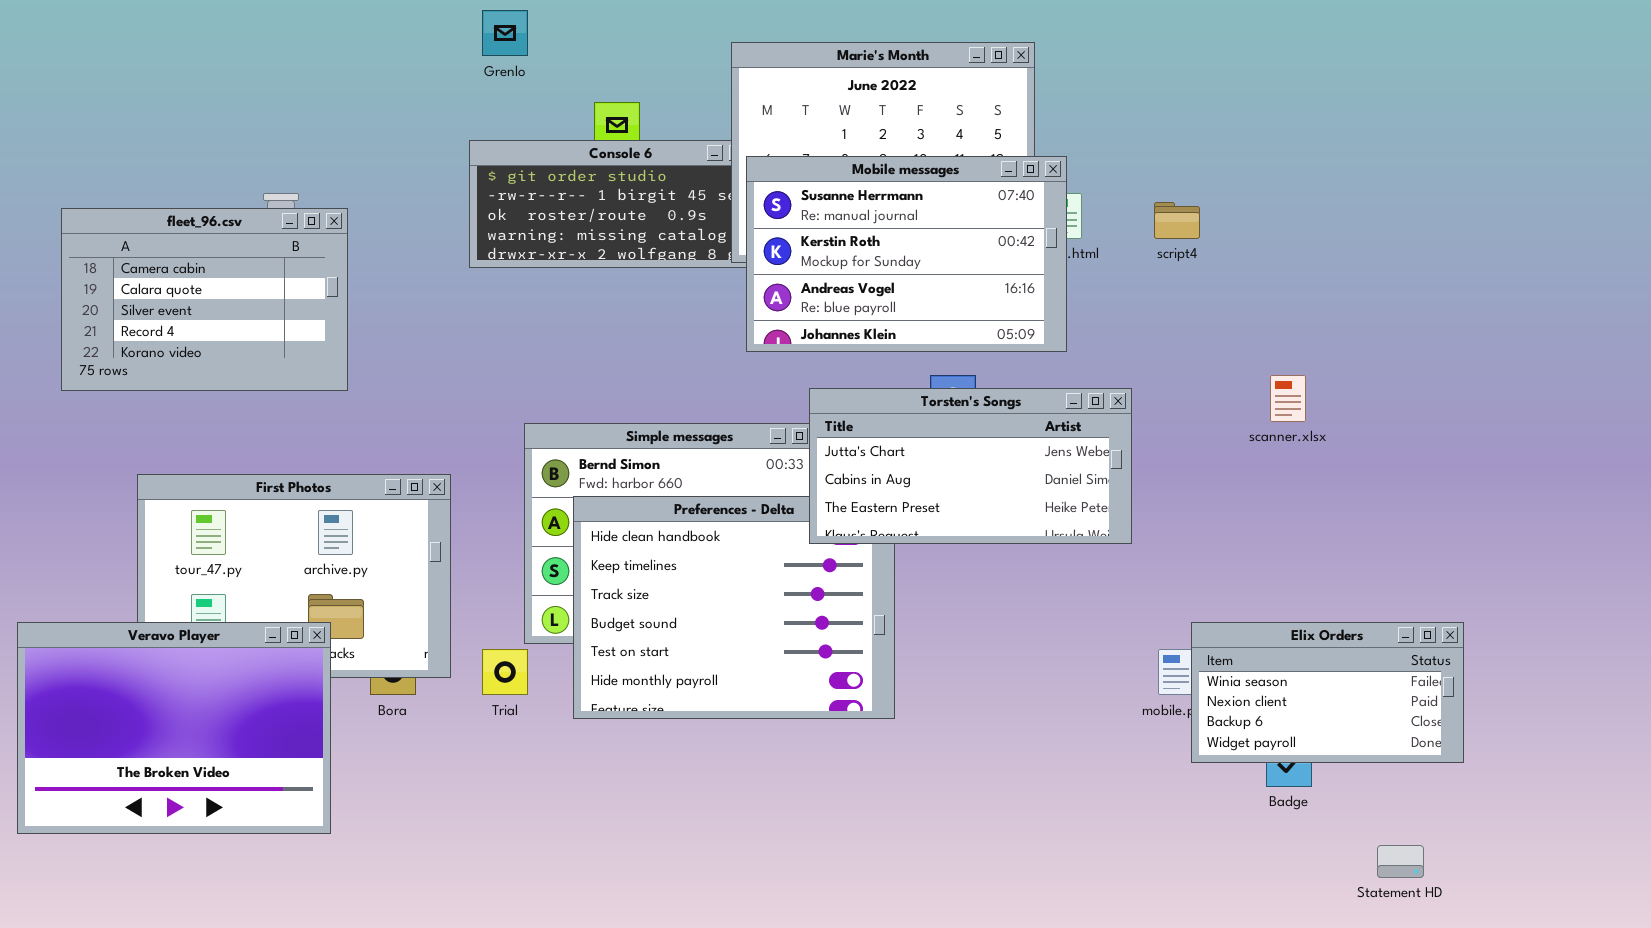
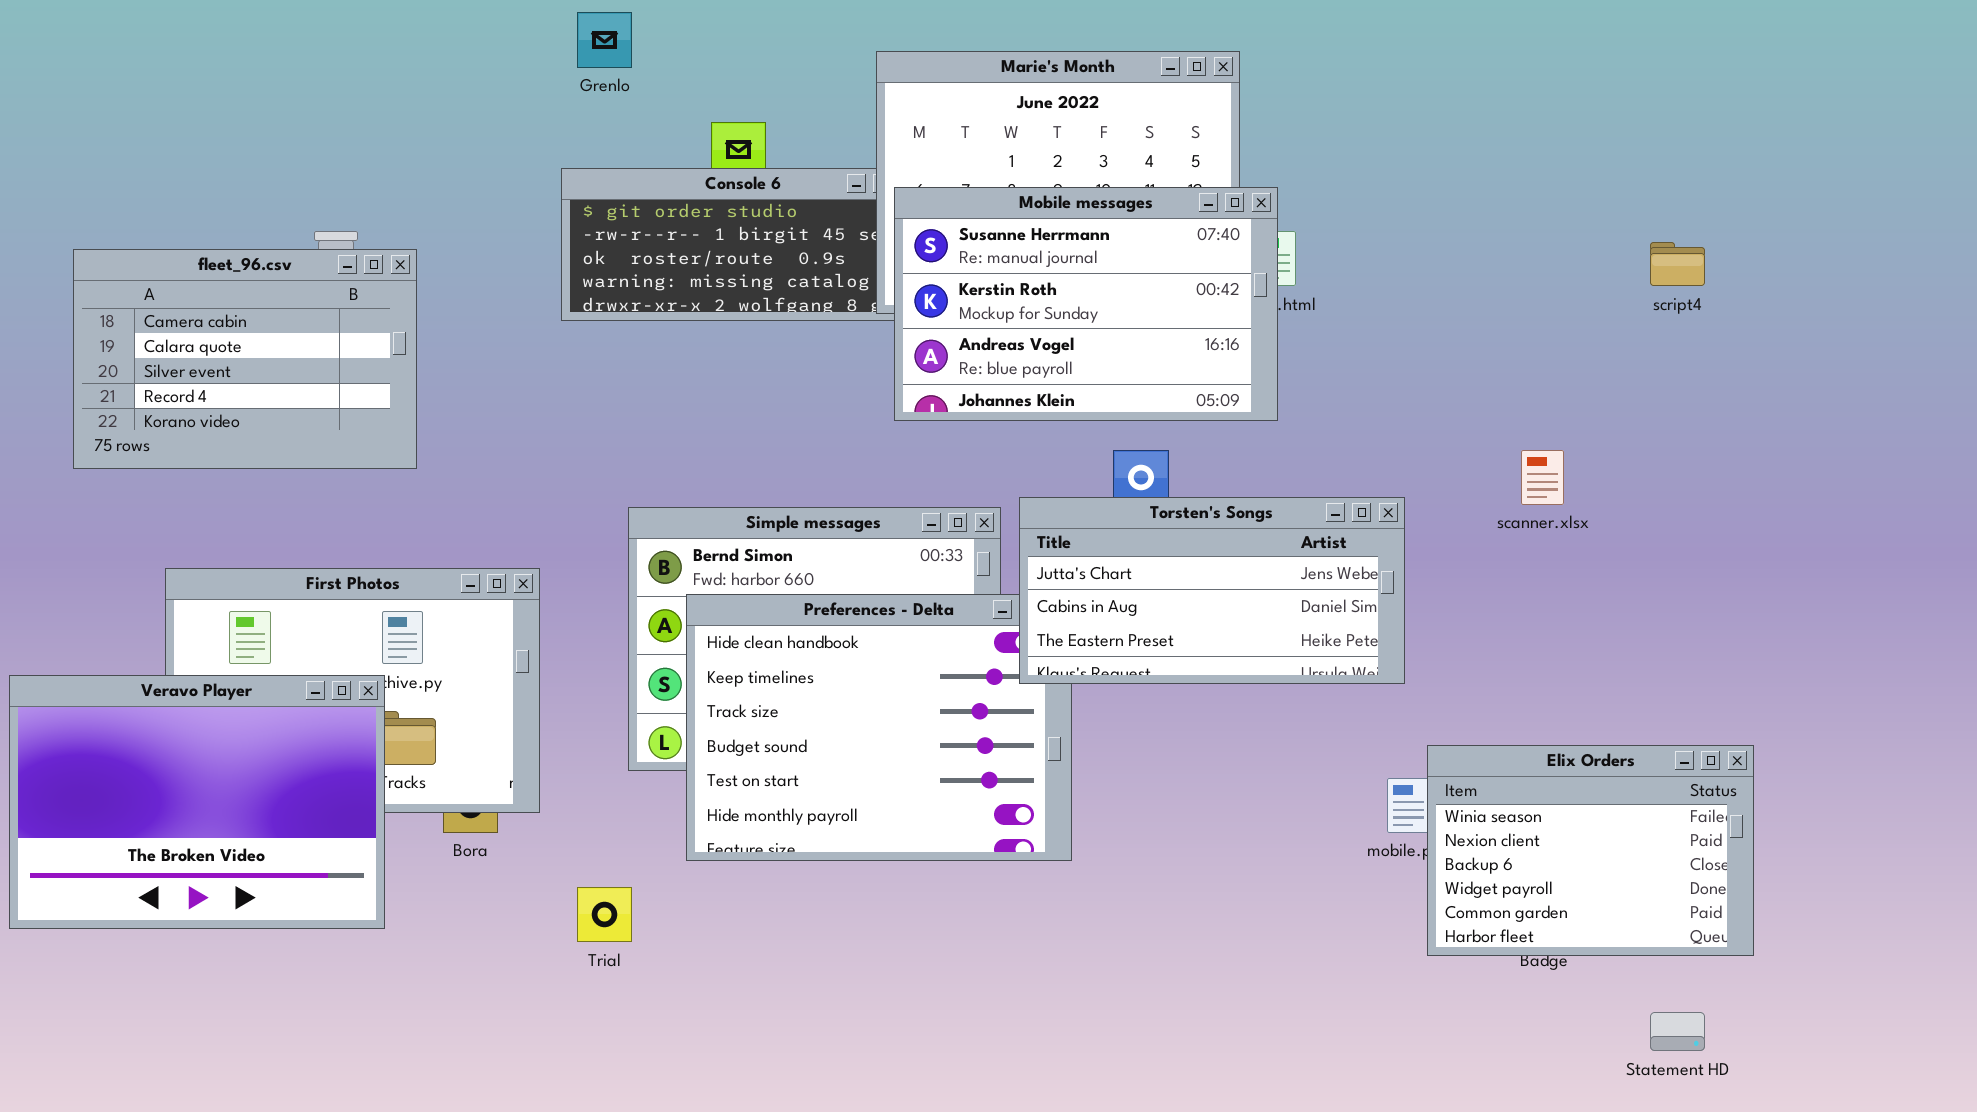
script4: [1154,202,1200,239] -> [1650,242,1705,286], moved
Torsten's Songs: [809,388,1132,544] -> [1019,497,1405,684], moved
Veravo Player: [17,622,331,834] -> [9,675,385,929], moved
Elix Orders: [1191,622,1464,763] -> [1427,745,1754,956], resized
Trial: [482,649,528,695] -> [577,887,632,942], moved

